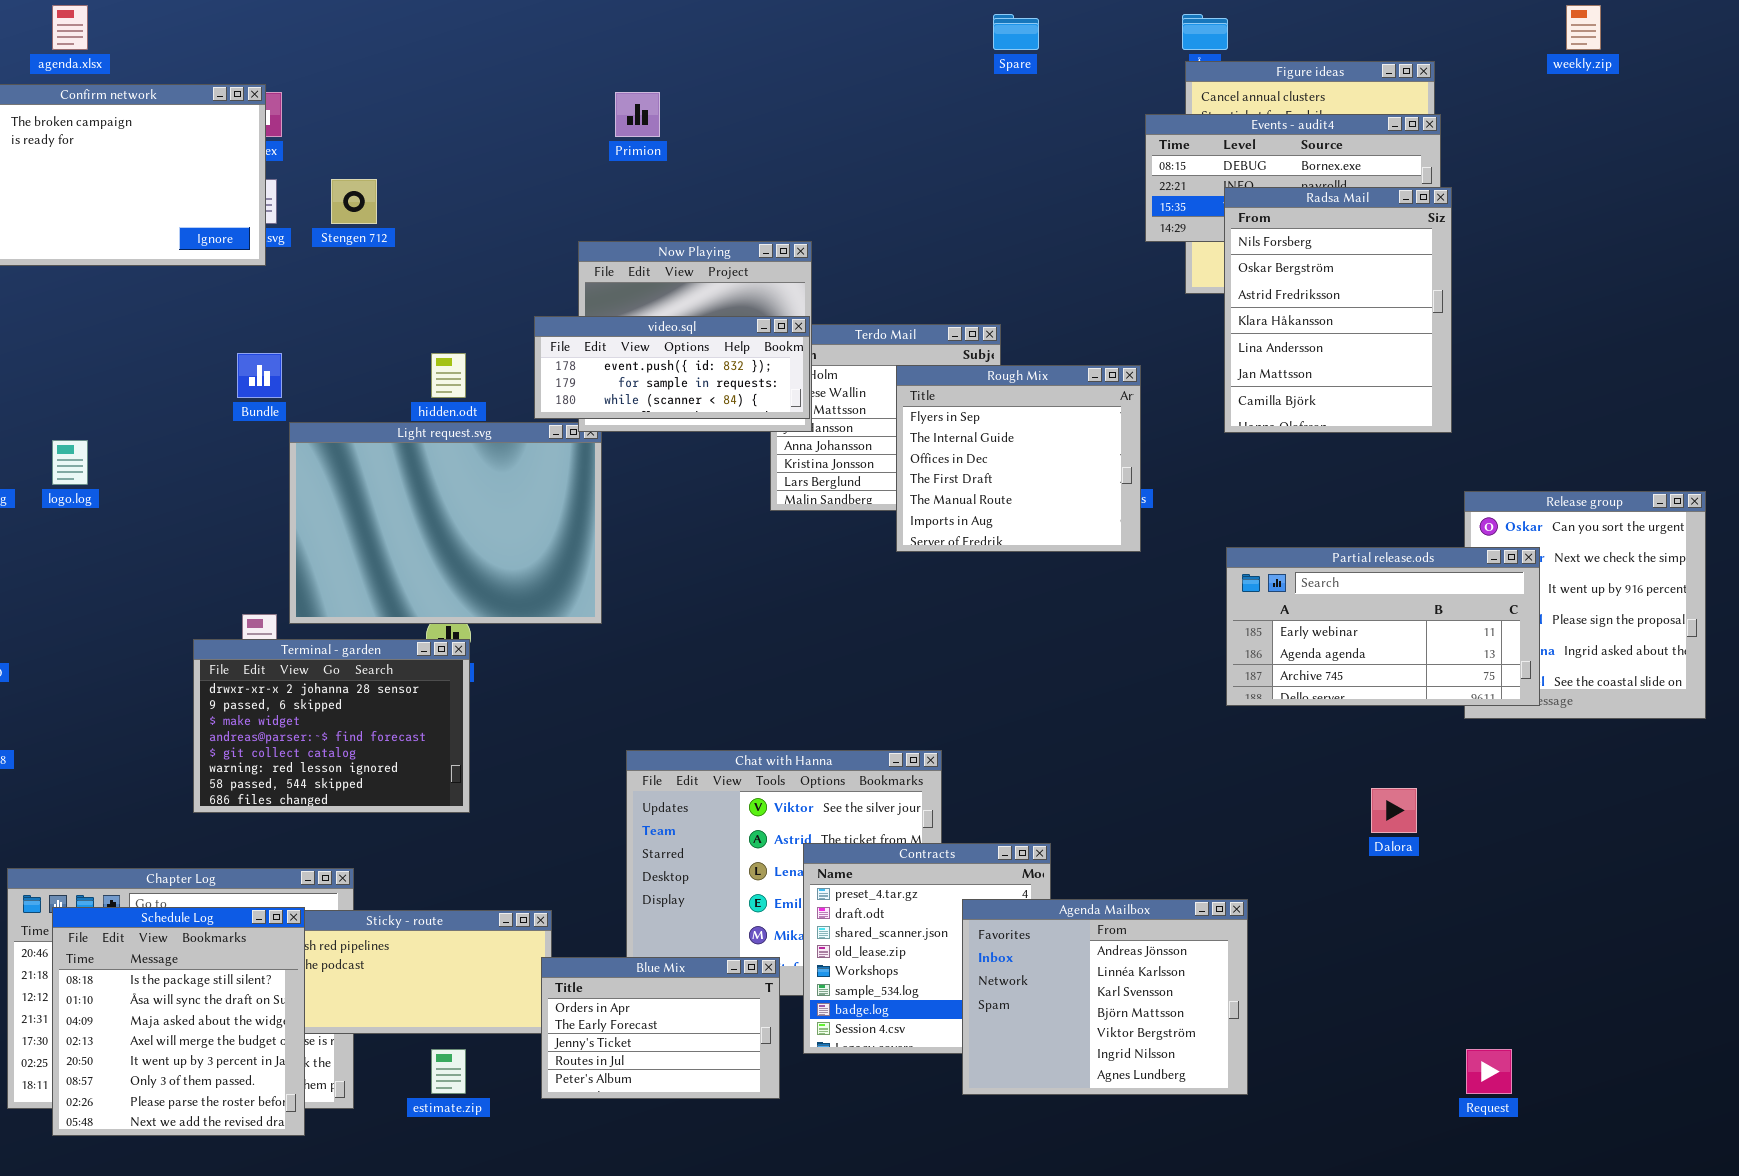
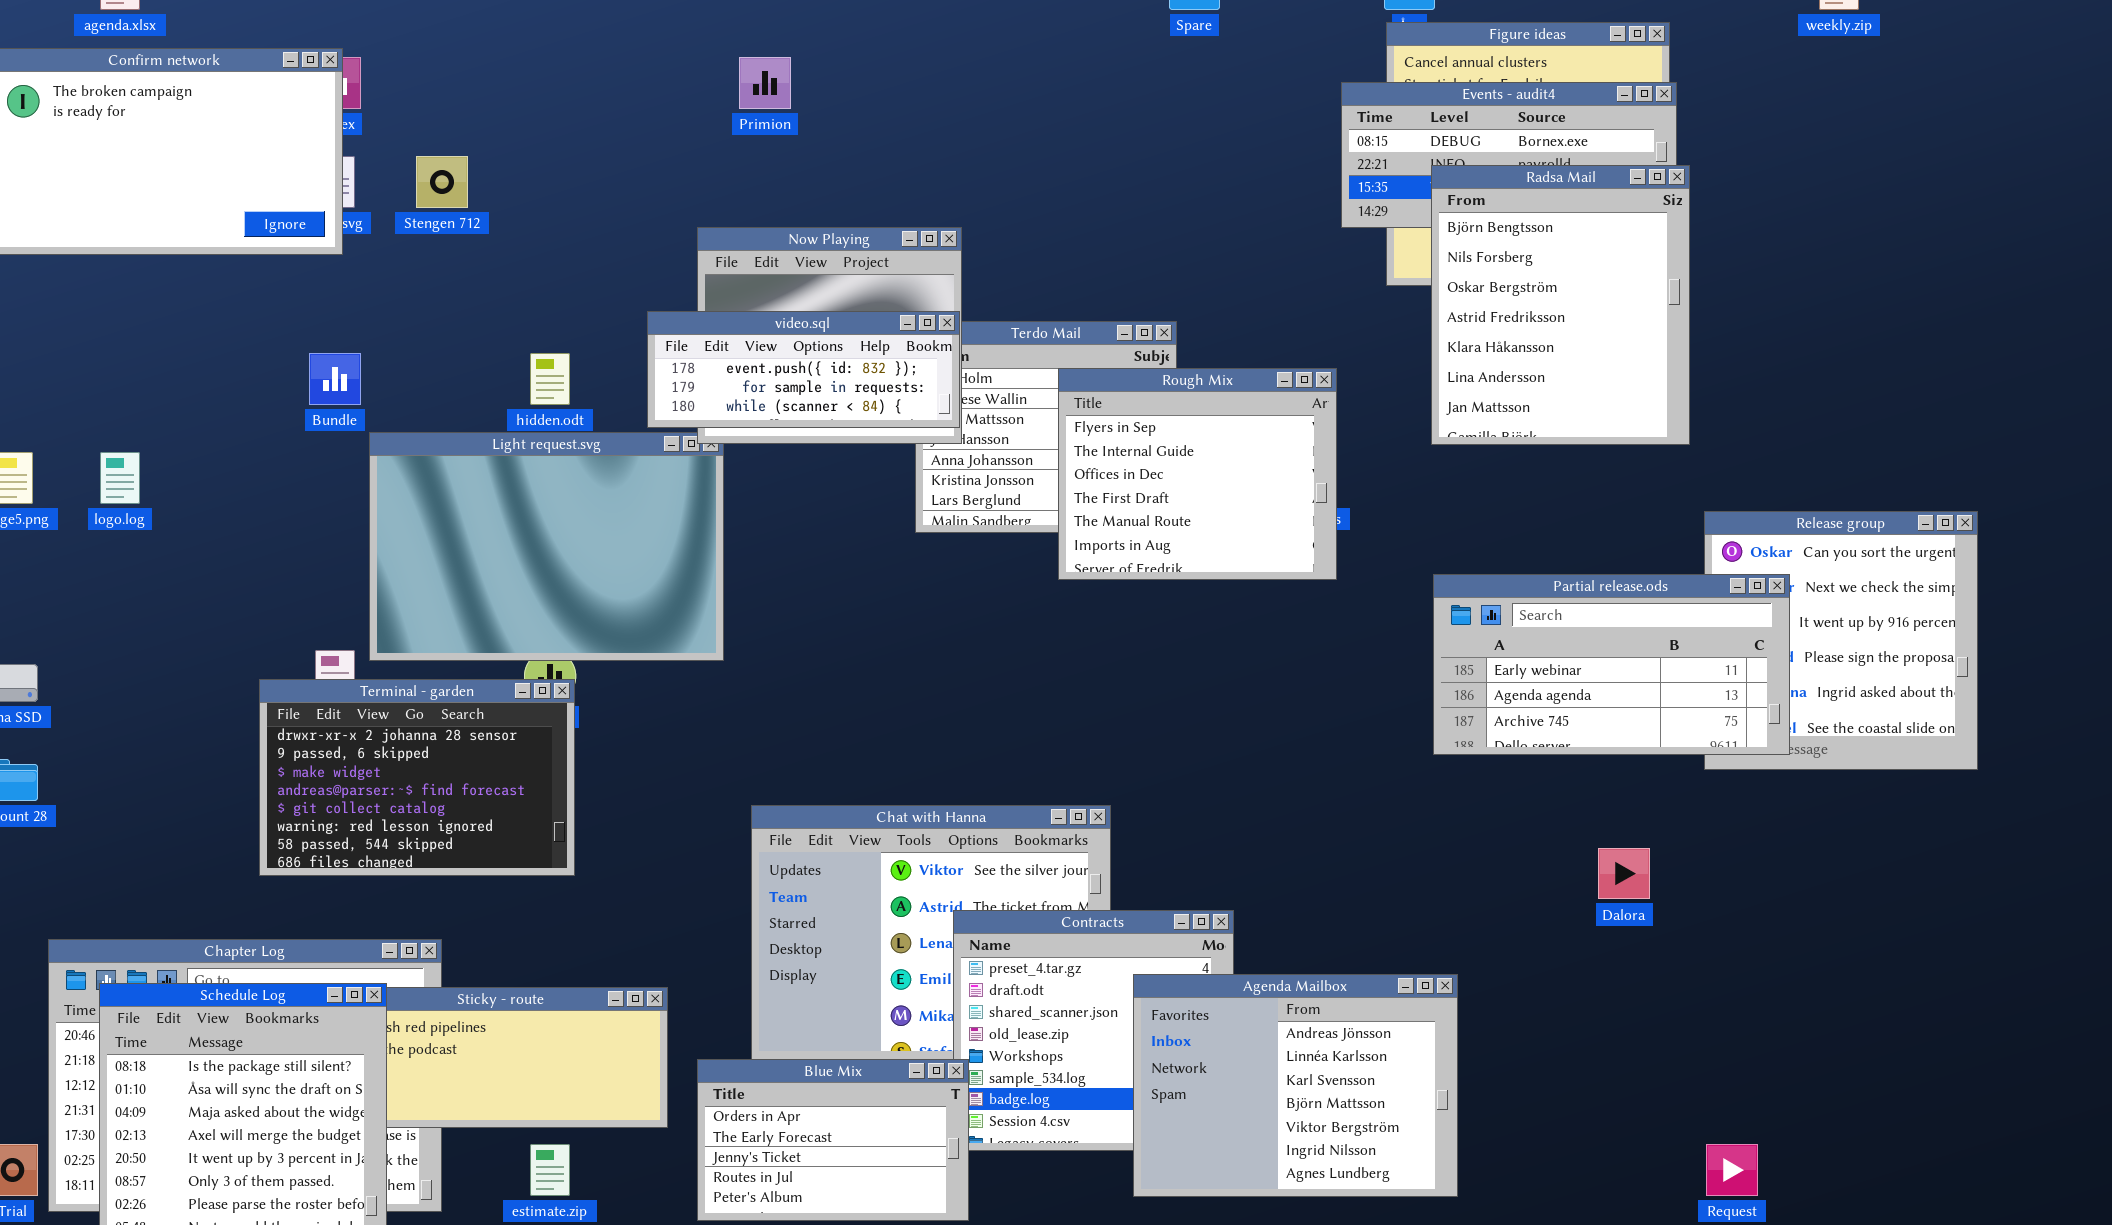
Radsa Mail: [1224,187,1452,433] -> [1431,165,1690,445], scrolled up 1 row
Blue Mix: [541,957,780,1099] -> [697,1059,969,1221], moved

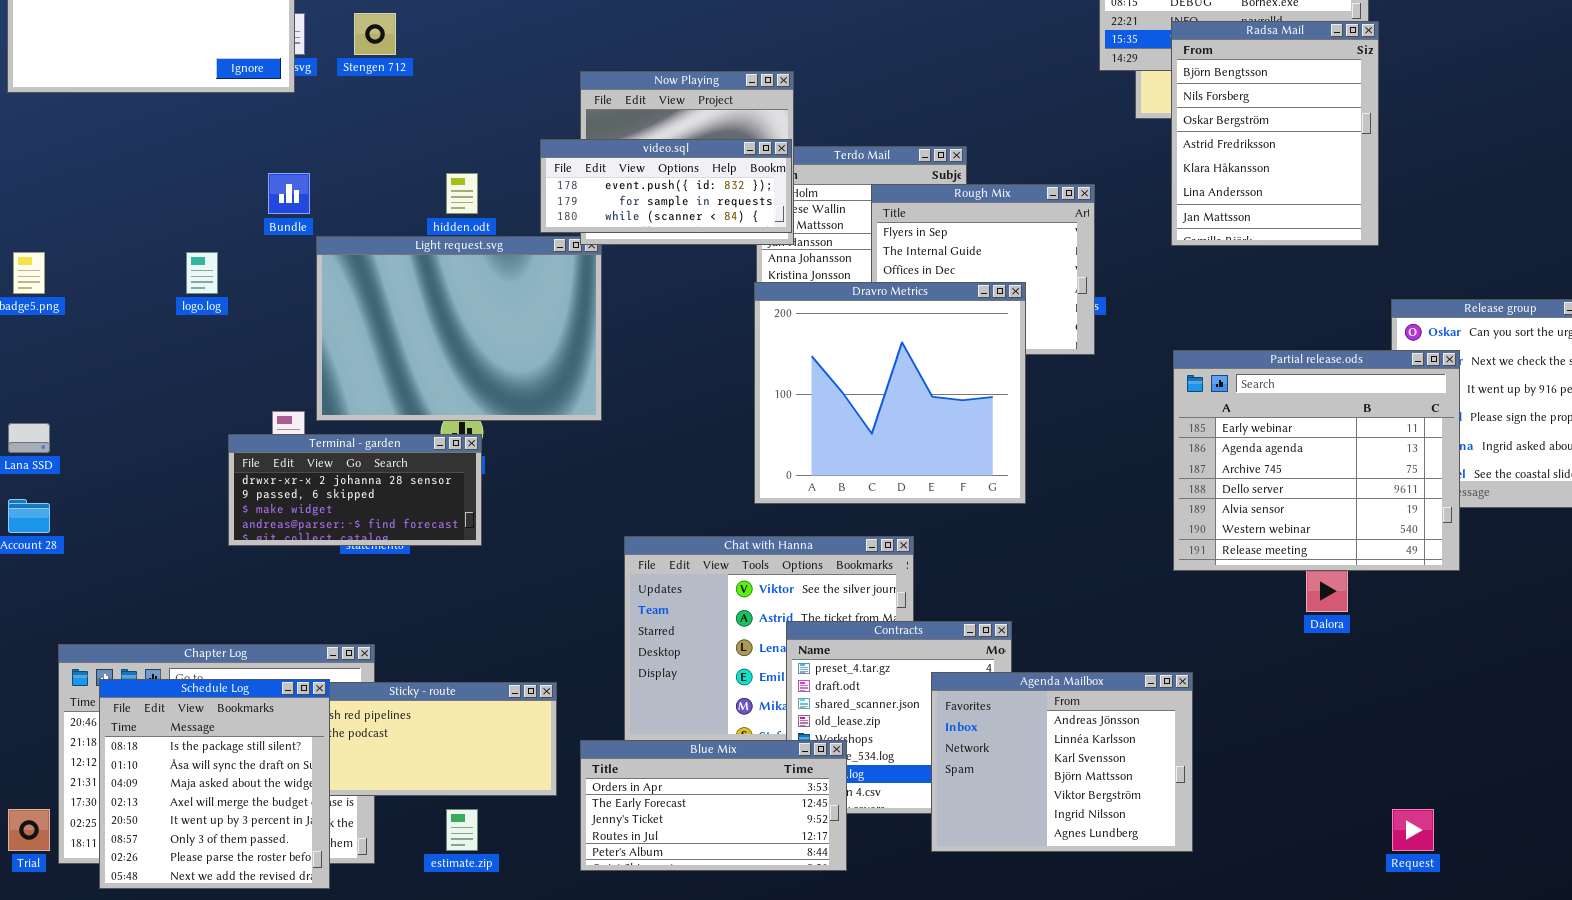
logo.log: [100,452,140,504] -> [186,252,218,294], moved
Dravro Metrics: none -> [754,282,1026,504], opened
Partial release.ods: [1433,574,1790,755] -> [1173,350,1460,571], resized
Terminal - garden: [259,679,575,876] -> [228,434,482,546], resized
Blue Mix: [697,1059,969,1221] -> [580,740,847,871], resized

